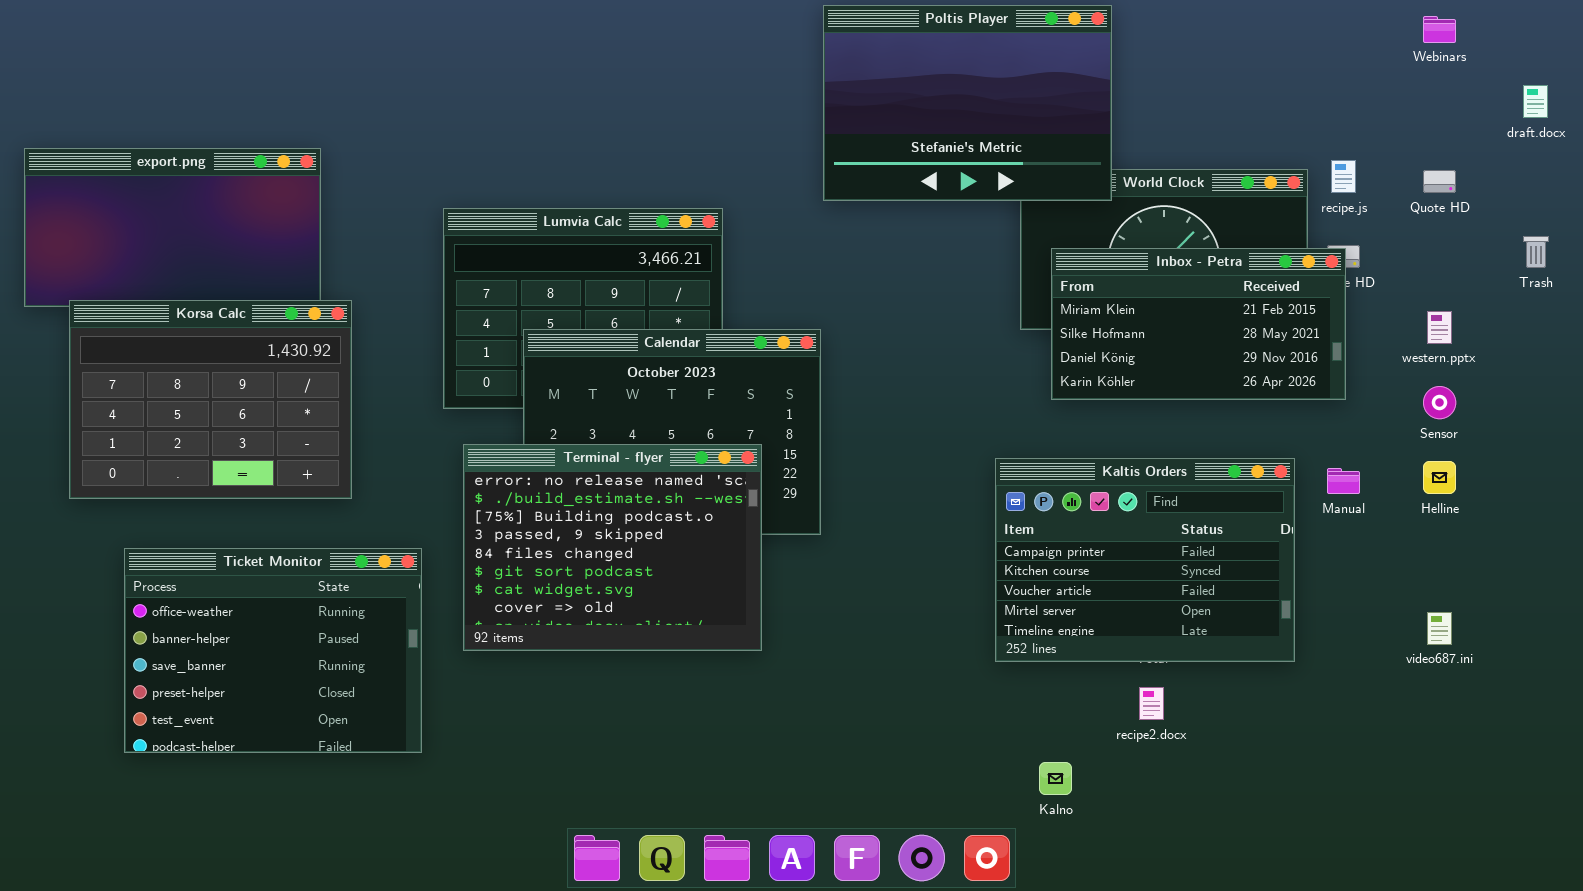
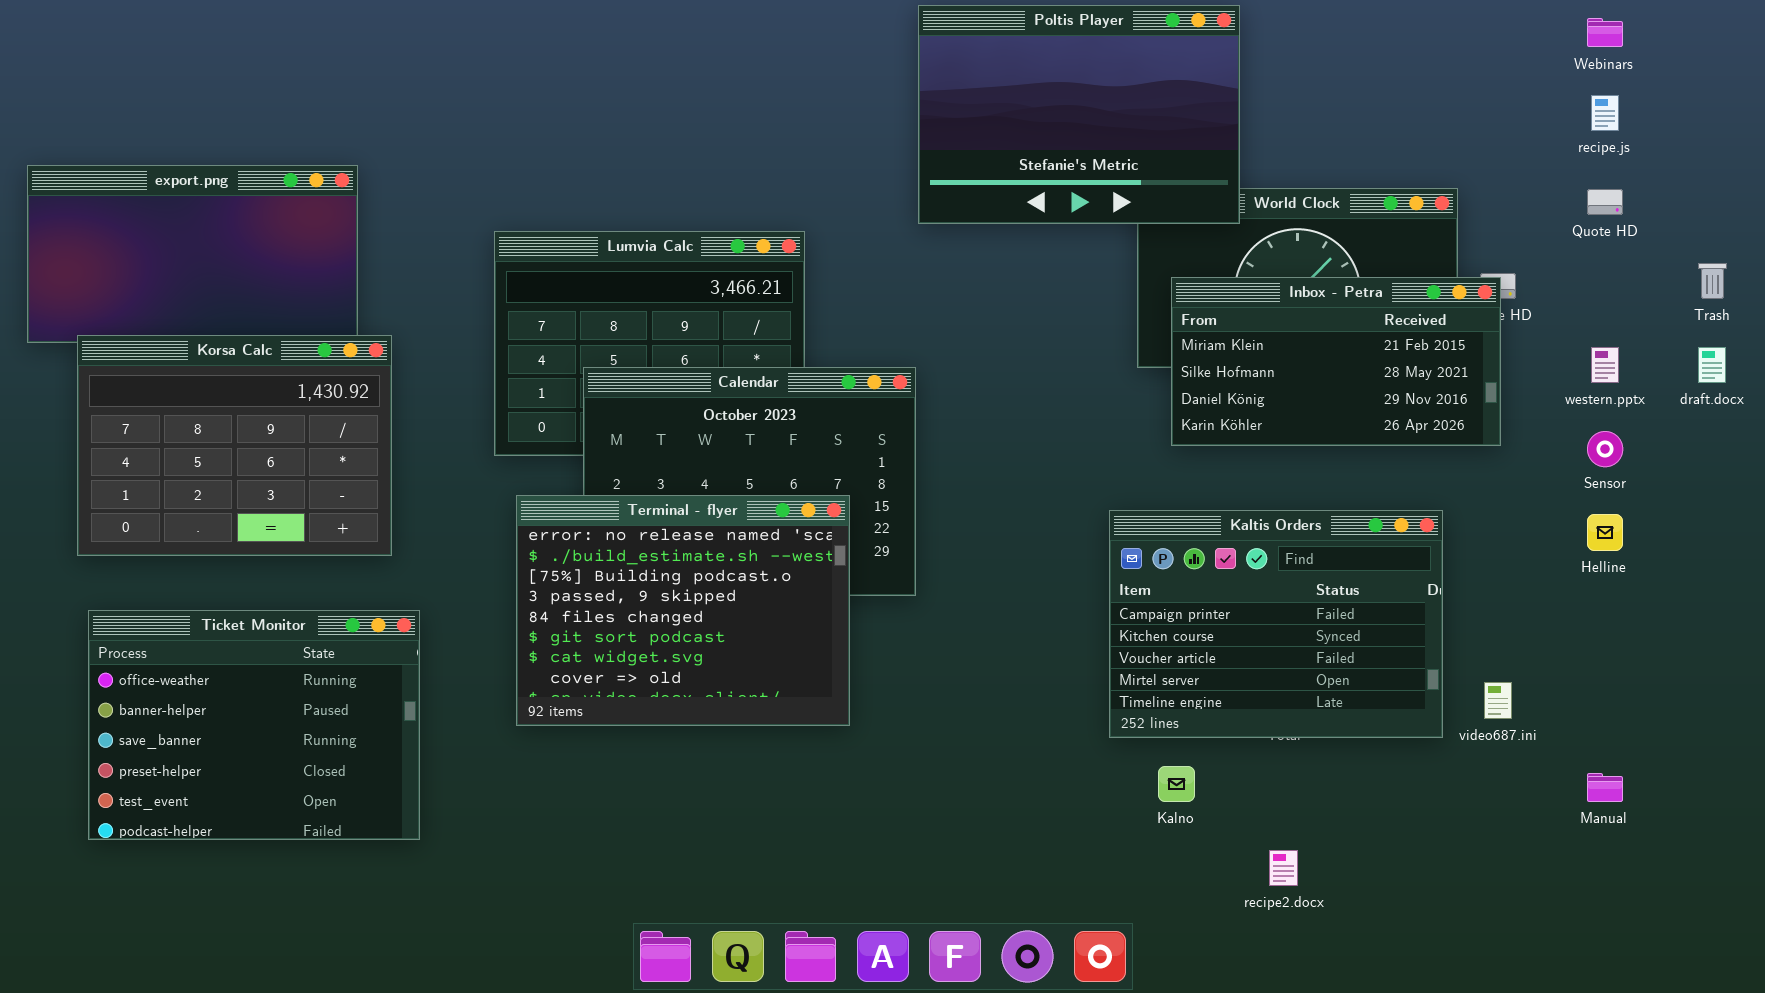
draft.docx: [1523,85,1548,118] -> [1698,347,1726,383], moved
recipe.js: [1331,160,1356,193] -> [1591,95,1619,131], moved
Manual: [1327,468,1360,494] -> [1587,773,1623,802], moved
Ticket Monitor: [124,548,422,753] -> [88,610,420,840], moved
video687.ini: [1427,612,1452,645] -> [1484,682,1512,719], moved
recipe2.docx: [1139,687,1164,720] -> [1269,850,1298,886], moved
Kalno: [1039,762,1072,795] -> [1158,766,1195,802], moved

